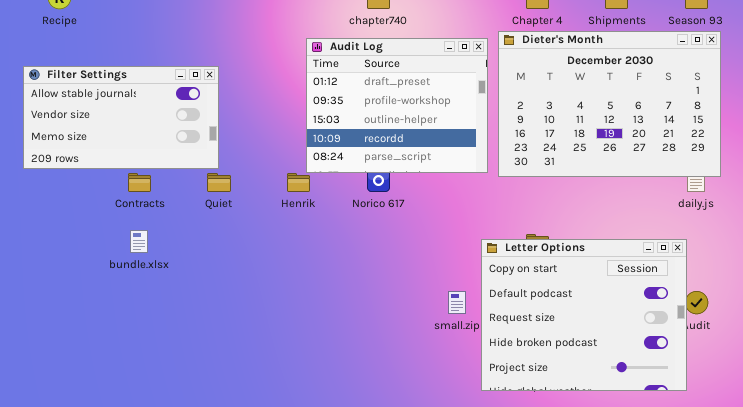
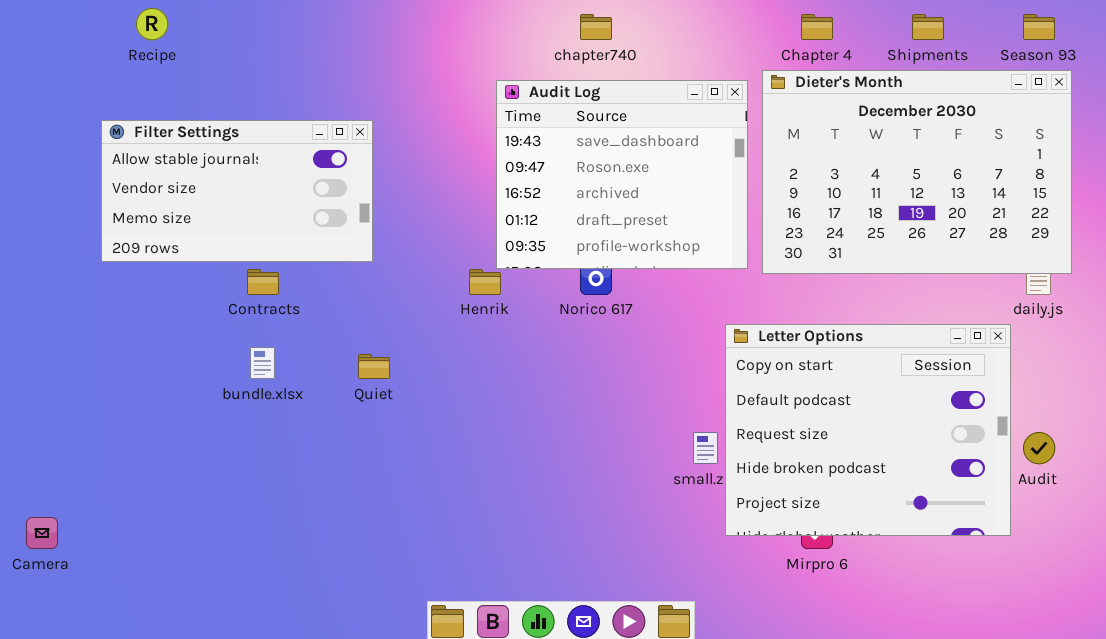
Audit Log: [306,38,488,173] -> [496,80,748,269], scrolled up 3 rows
Quiet: [207,173,231,192] -> [358,354,390,379], moved
Letter Options: [481,239,687,391] -> [725,324,1011,536], moved

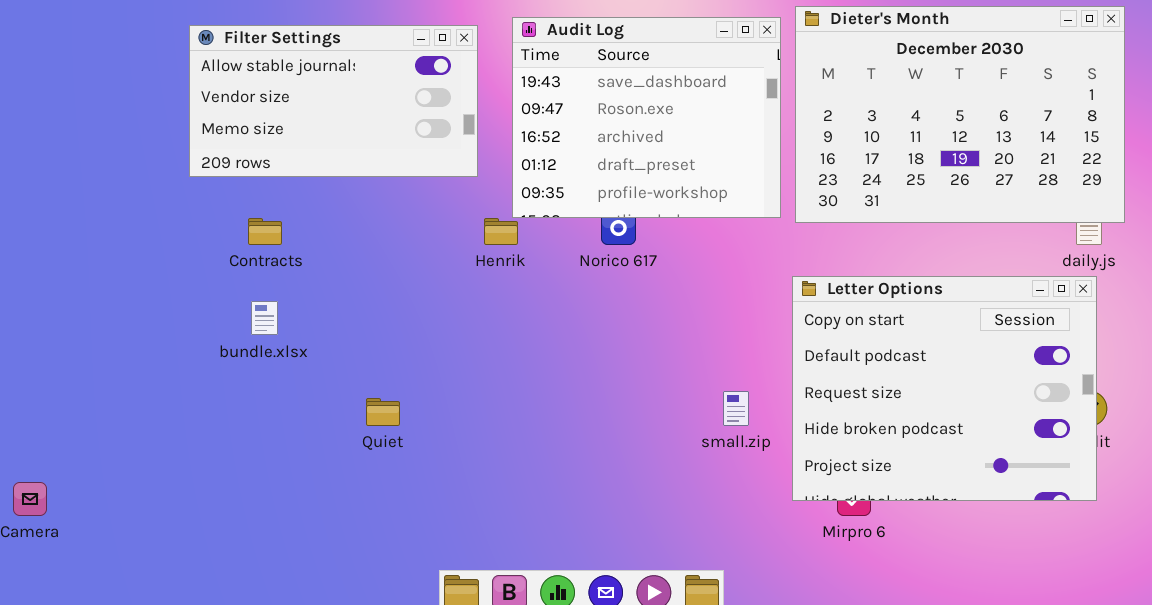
Filter Settings: [101,120,373,262] -> [189,25,478,177], moved
Letter Options: [725,324,1011,536] -> [792,276,1097,501], moved
Quiet: [358,354,390,379] -> [366,398,400,426], moved

